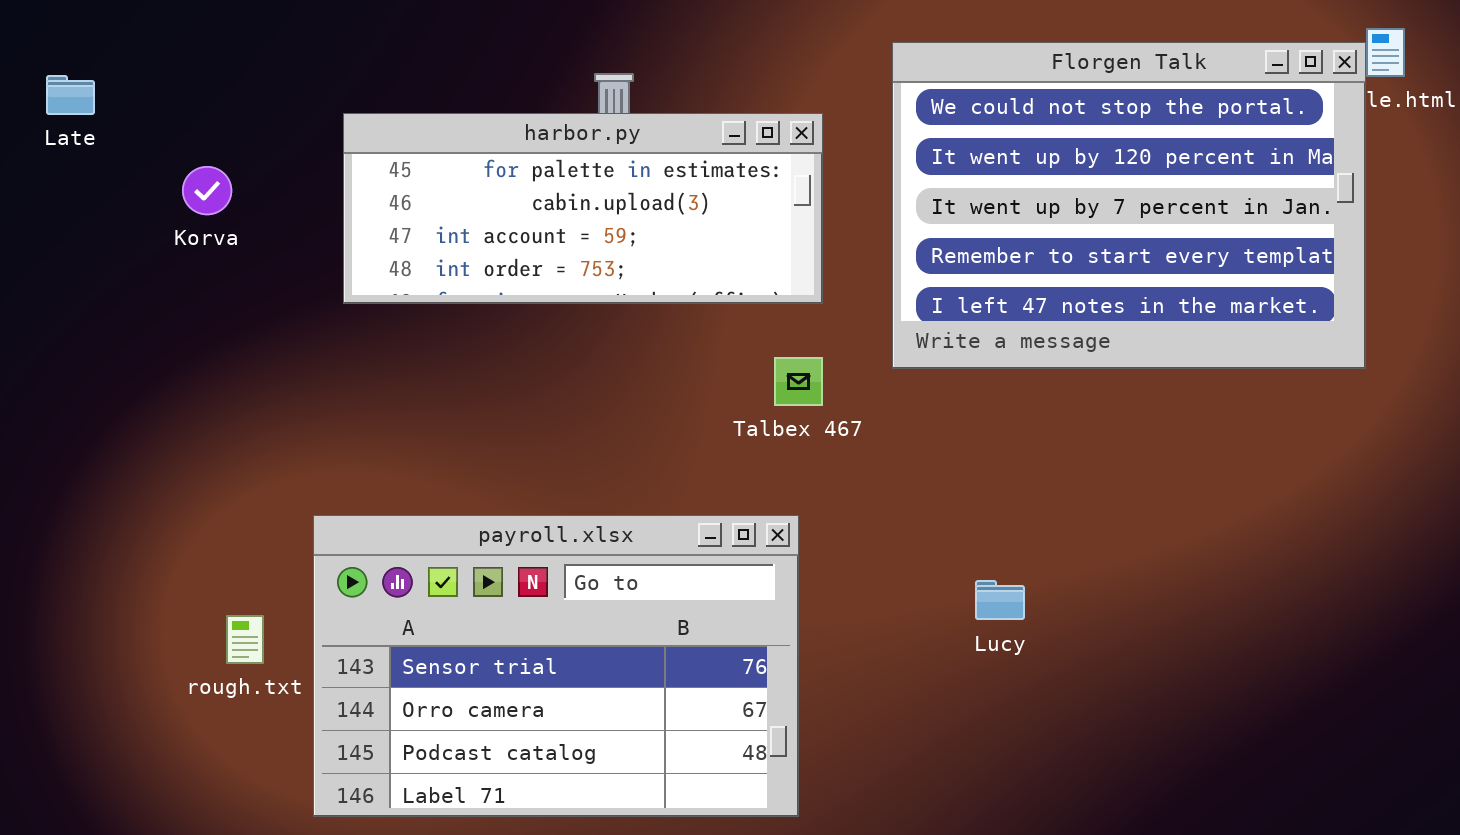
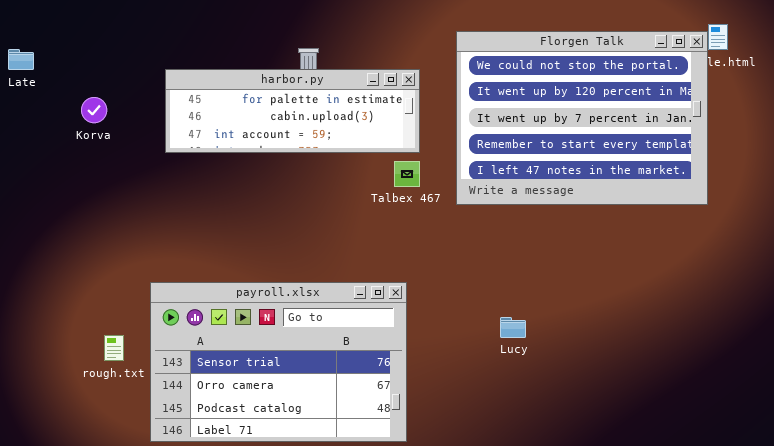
harbor.py: [343,113,823,304] -> [165,69,420,153], resized
Talbex 467: [774,357,823,406] -> [394,161,420,187], moved

